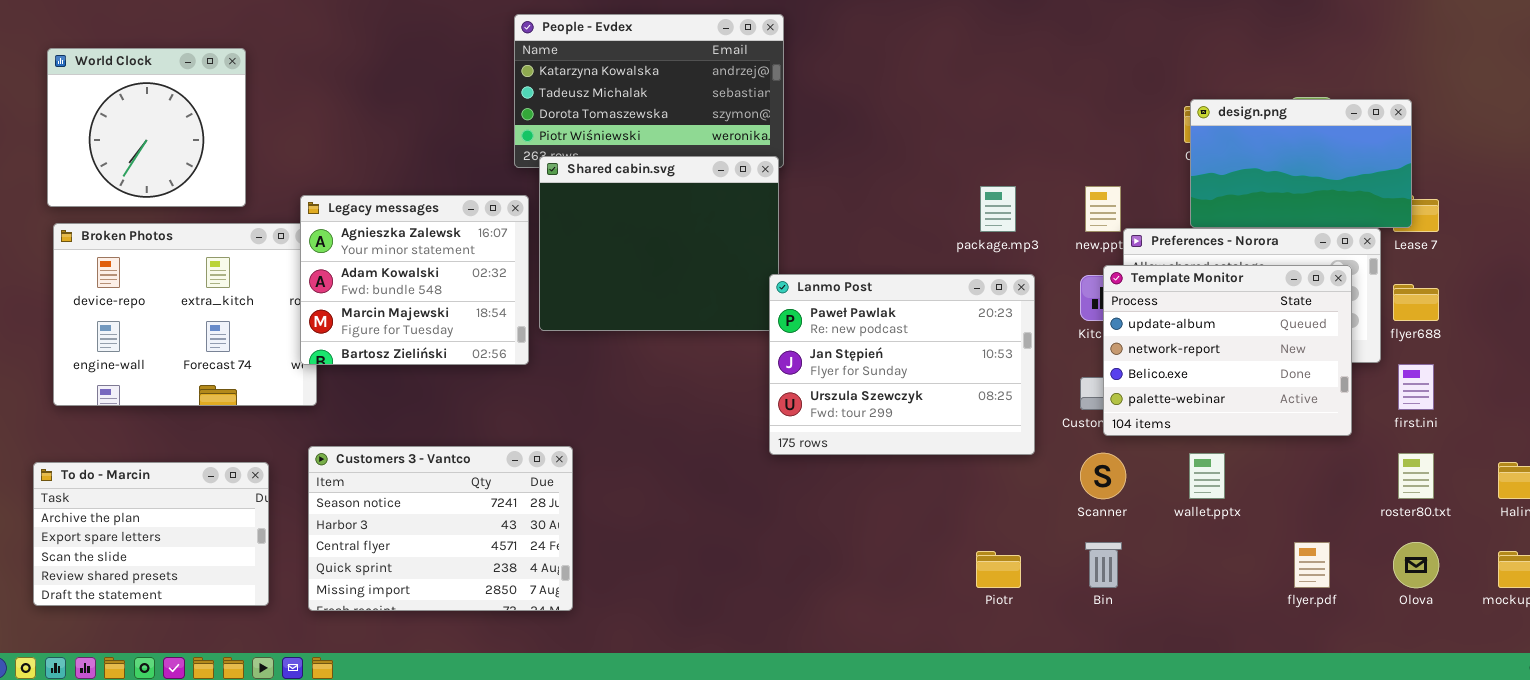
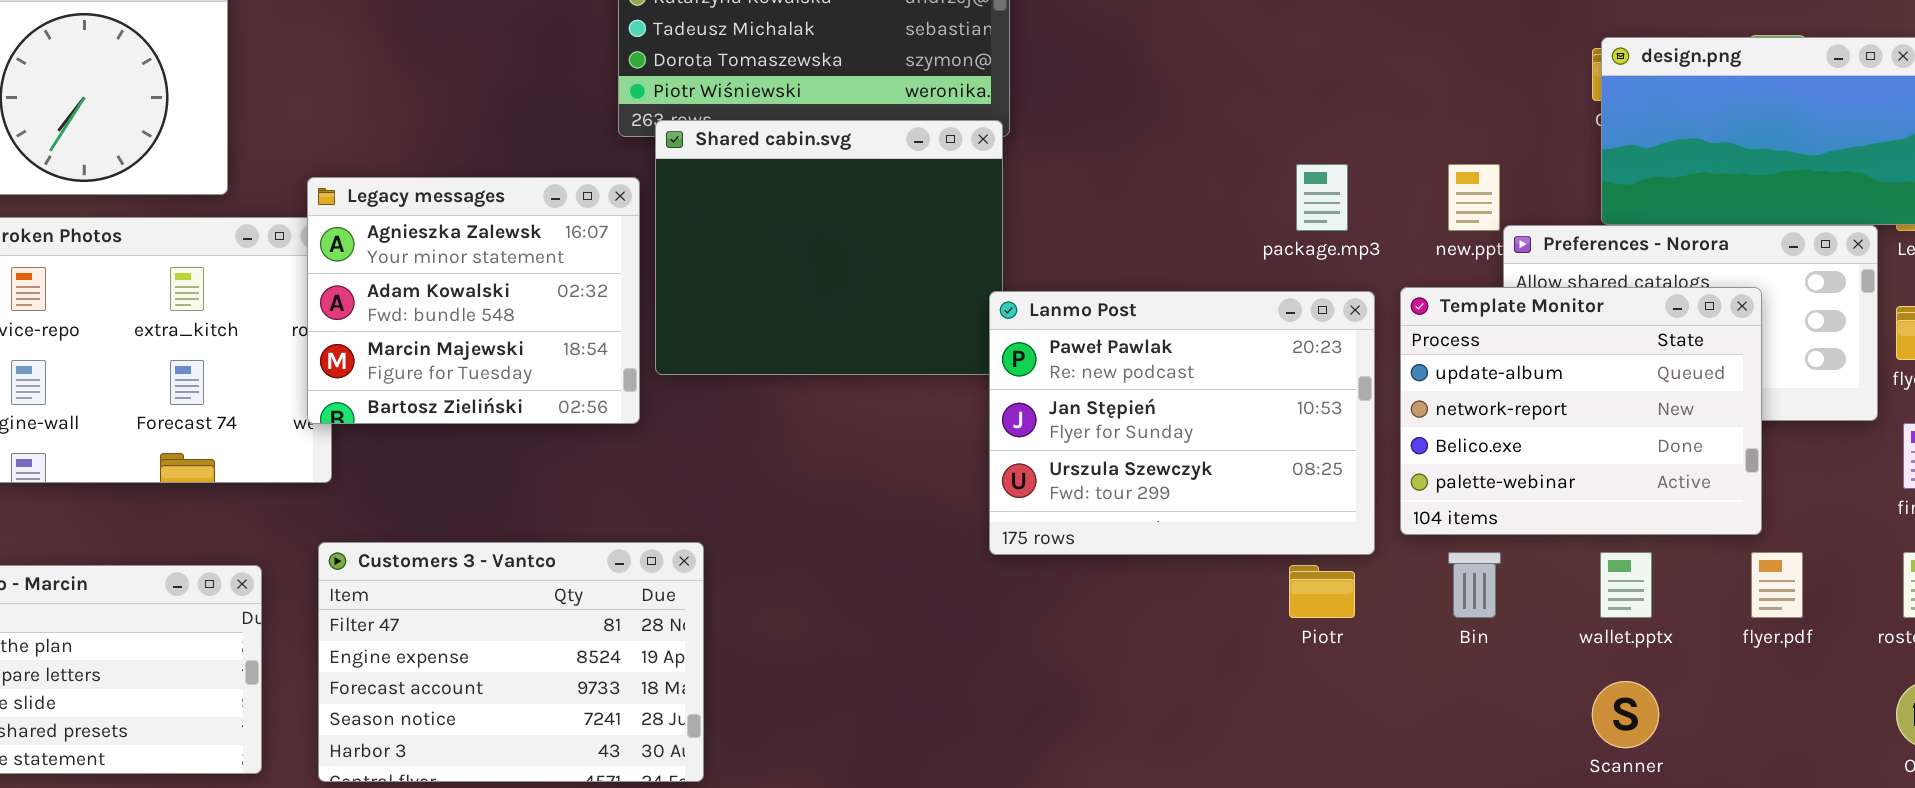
Template Monitor: [1103,265,1352,436] -> [1400,287,1762,535], moved
Customers 3 - Vantco: [308,446,573,611] -> [318,542,704,782], scrolled up 3 rows
Scanner: [1080,453,1126,499] -> [1592,681,1659,748], moved
Bin: [1085,542,1122,588] -> [1448,552,1501,618], moved
flyer.pdf: [1294,542,1330,588] -> [1751,552,1803,618], moved
Piotr: [976,551,1021,588] -> [1289,565,1355,618], moved

